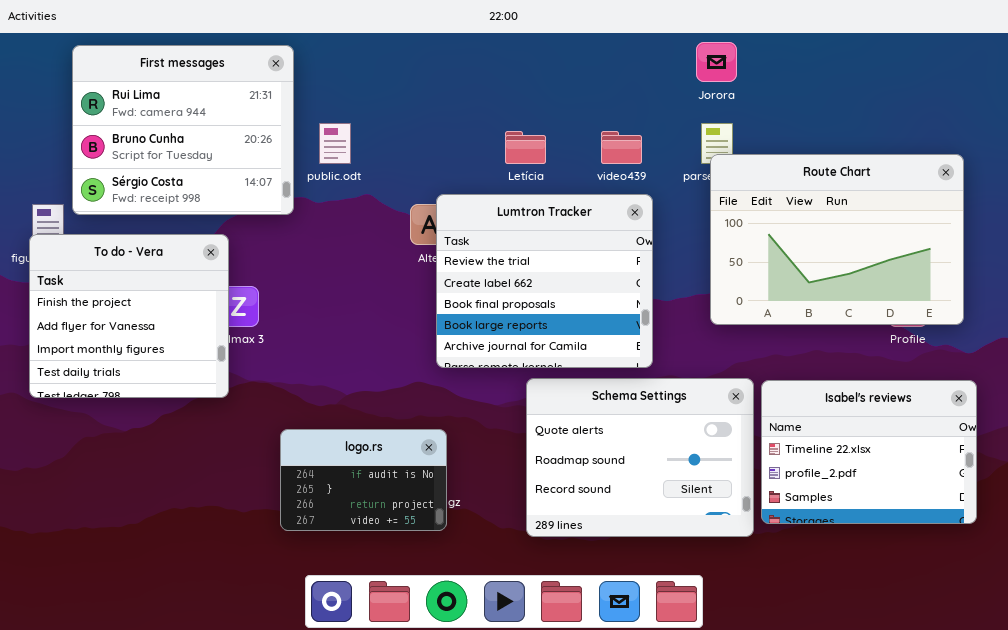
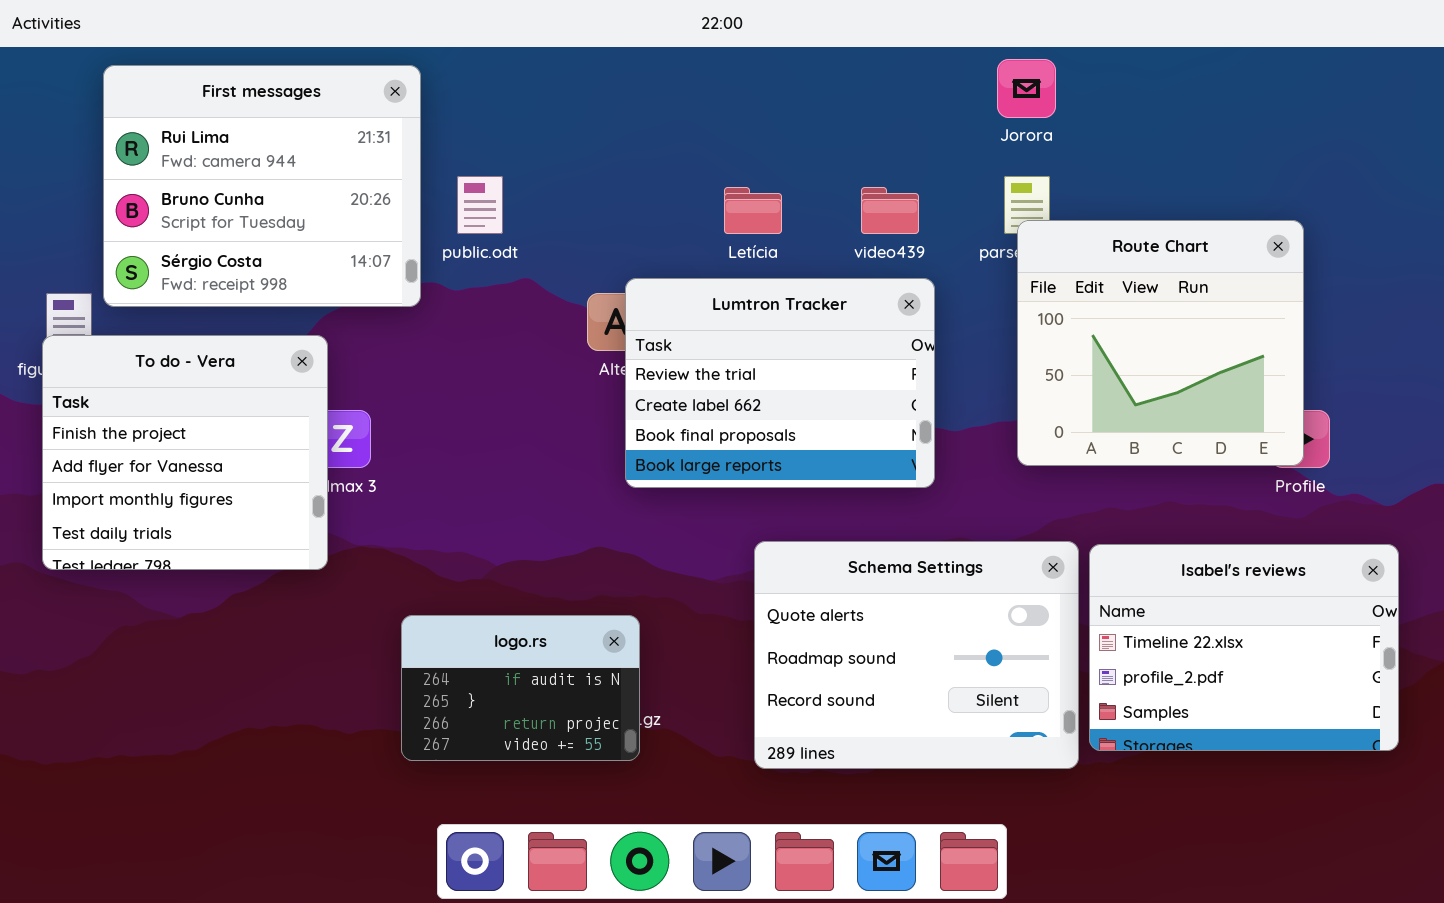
Route Chart: [710,154,964,325] -> [1017,220,1304,466], resized
Lumtron Tracker: [436,194,653,368] -> [625,278,935,488], resized

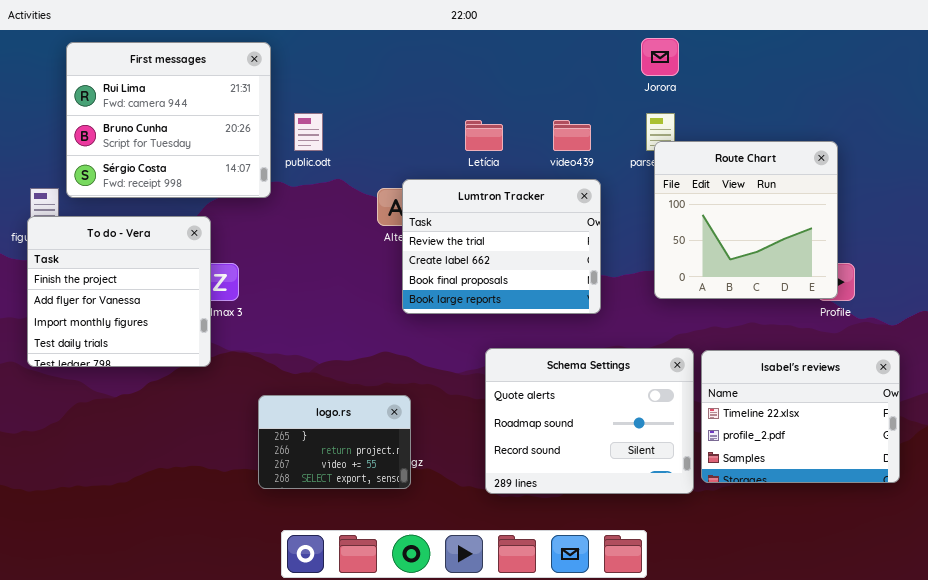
logo.rs: [401,615,640,761] -> [258,395,411,489], scrolled down 1 row

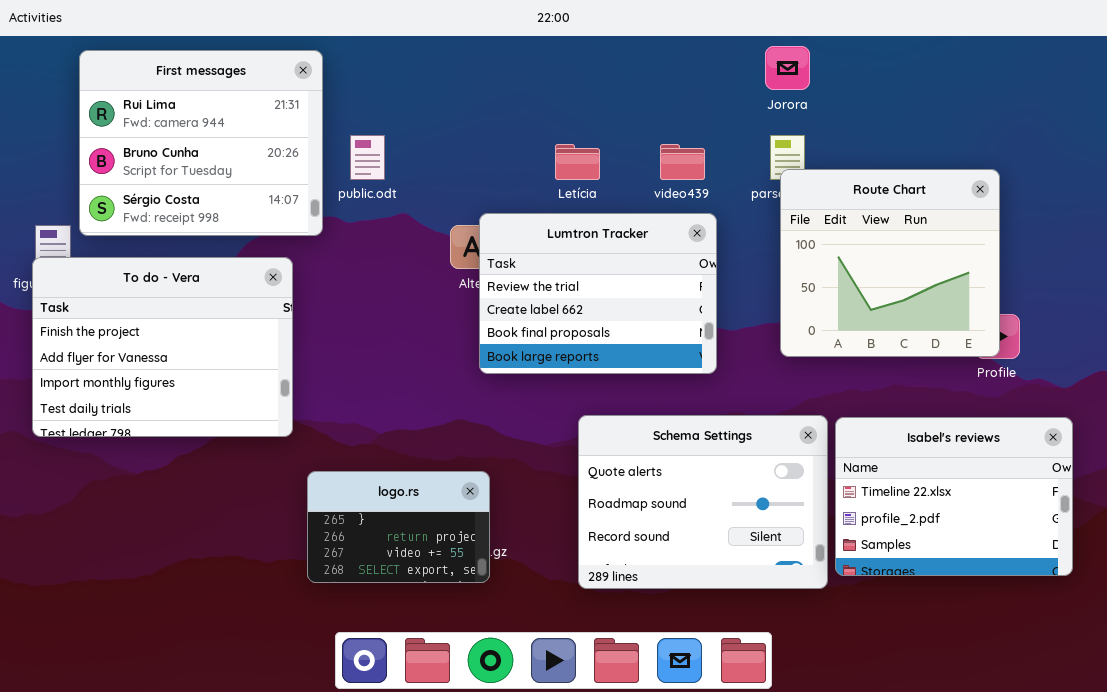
To do - Vera: [27,216,211,367] -> [32,257,293,437], resized

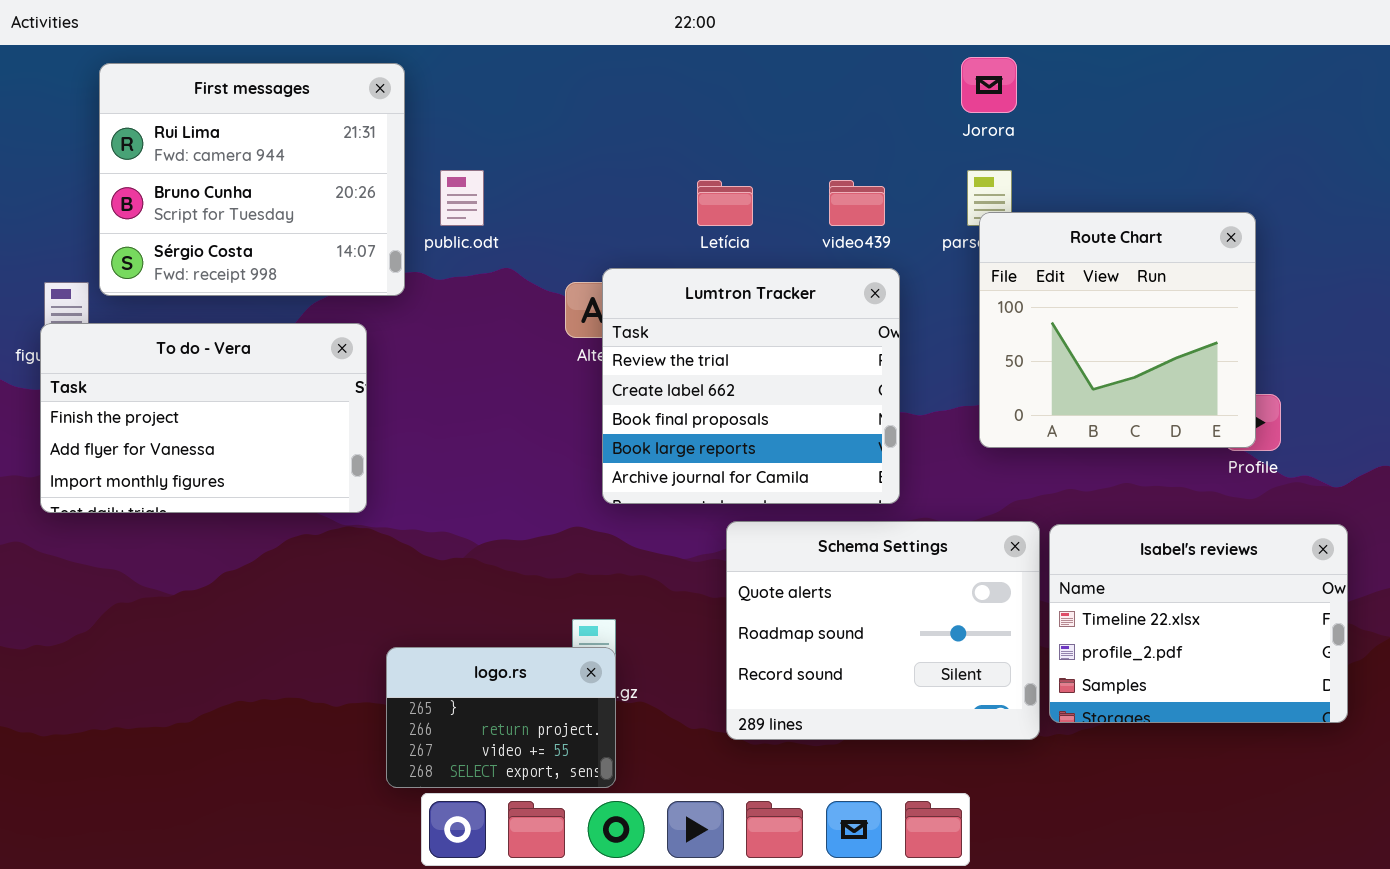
Lumtron Tracker: [479,213,717,374] -> [602,268,900,504], resized
To do - Vera: [32,257,293,437] -> [40,323,367,513], resized
logo.rs: [307,471,490,583] -> [386,647,616,788], moved

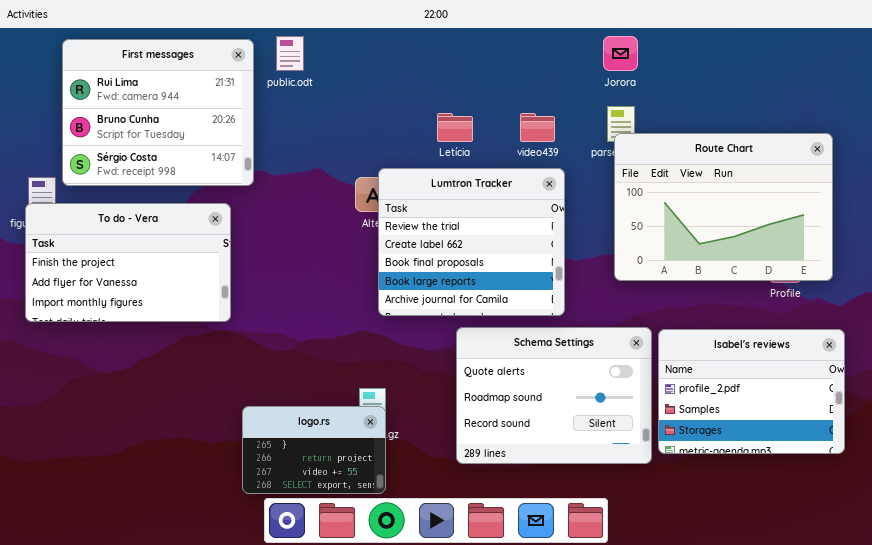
public.odt: [440,170,484,226] -> [276,36,304,71], moved
Route Chart: [979,212,1256,448] -> [614,133,833,281], resized
Isabel's reviews: [1049,524,1348,723] -> [658,329,845,454], scrolled down 1 row

